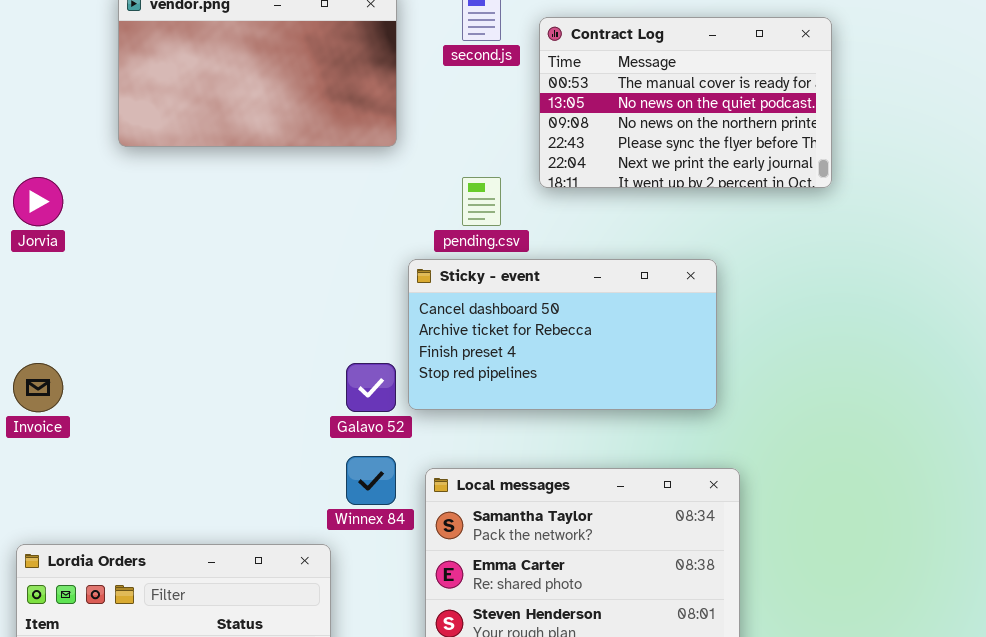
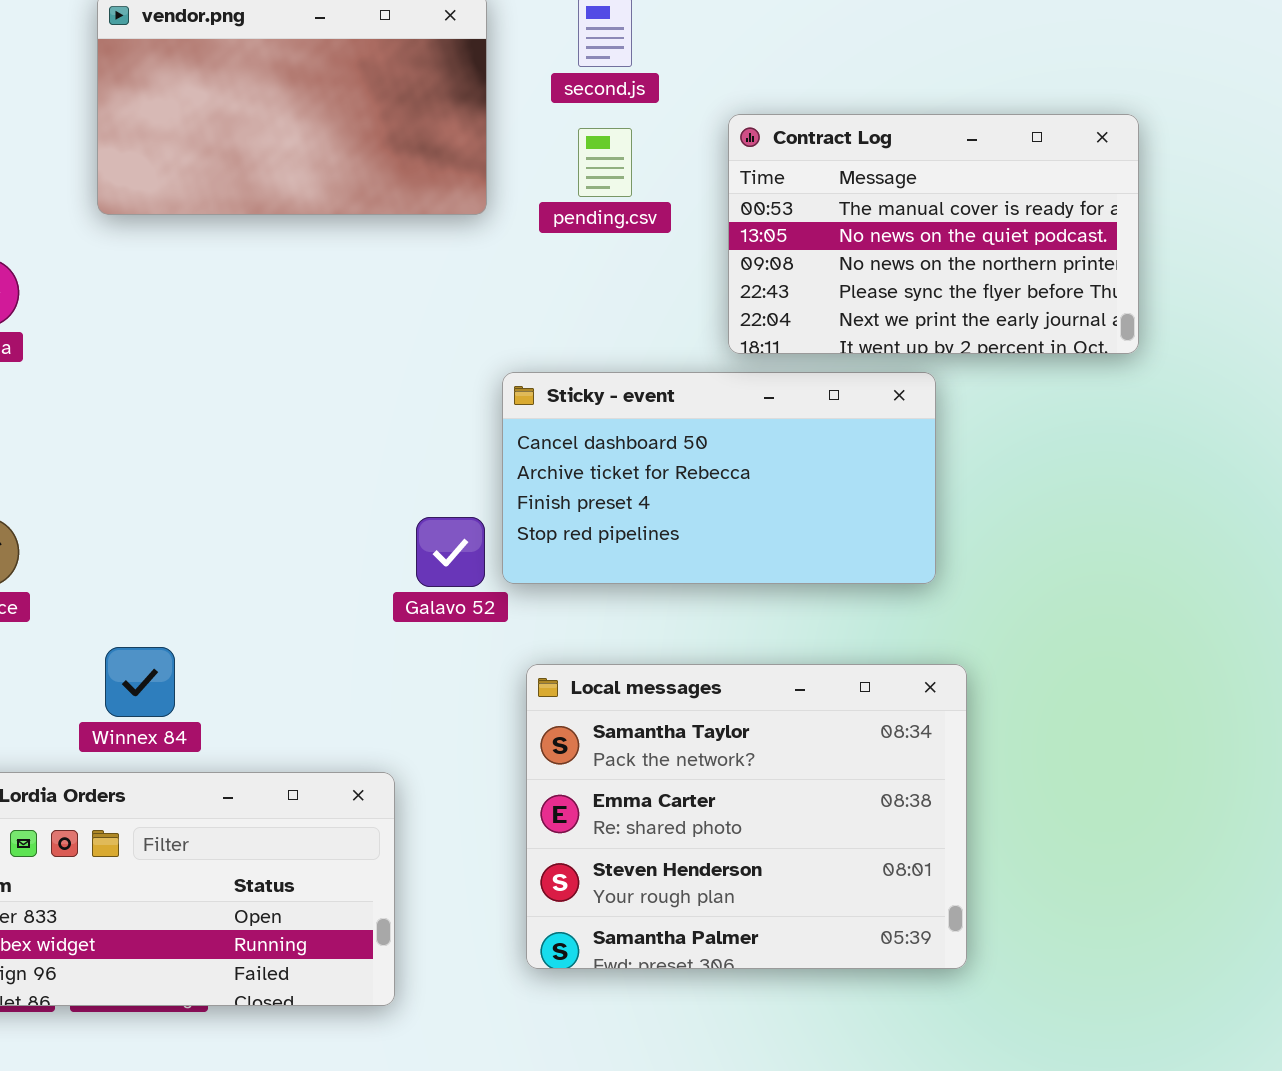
Contract Log: [539,17,832,188] -> [728,114,1139,354], moved
pending.csv: [462,177,501,226] -> [578,128,632,197], moved
Winnex 84: [346,456,396,505] -> [105,647,175,717], moved

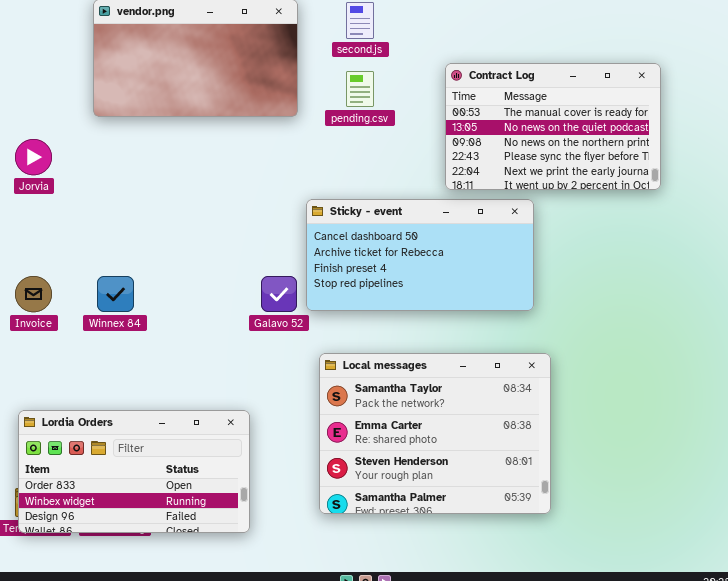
Contract Log: [728,114,1139,354] -> [445,63,661,190], moved
Winnex 84: [105,647,175,717] -> [97,276,134,312], moved

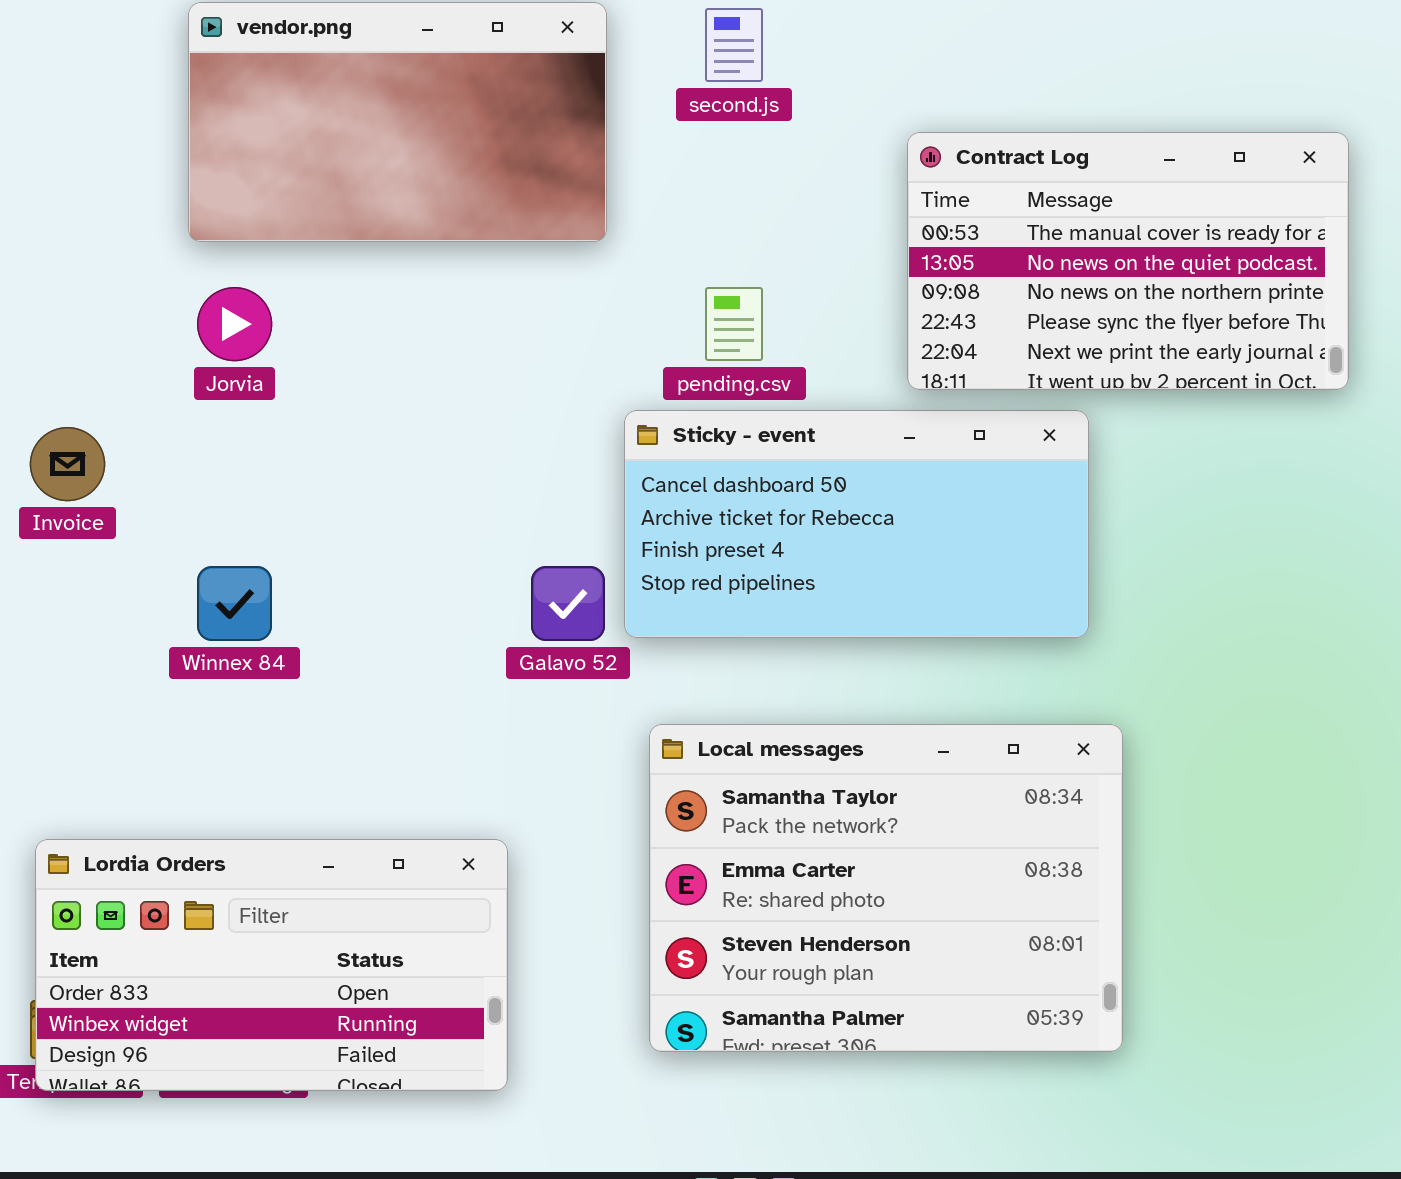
pending.csv: [346,71,374,107] -> [705,287,763,361], moved
Jorvia: [15,139,52,175] -> [197,287,272,361], moved
Invoice: [15,276,52,312] -> [30,427,105,501], moved

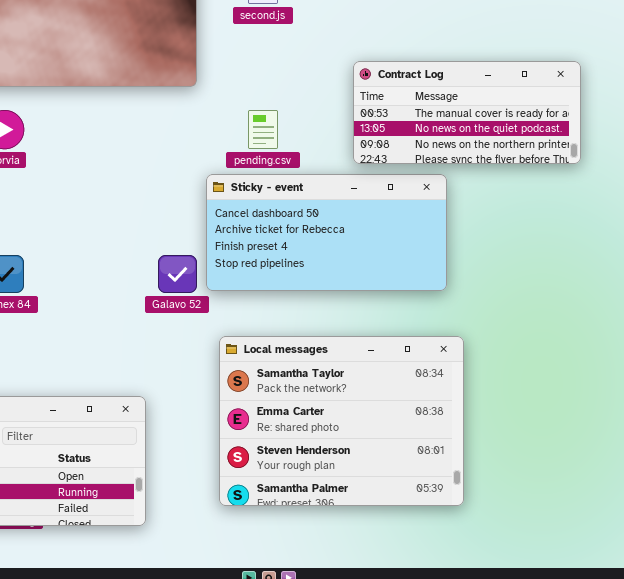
Contract Log: [907,132,1349,390] -> [353,61,581,164], resized

